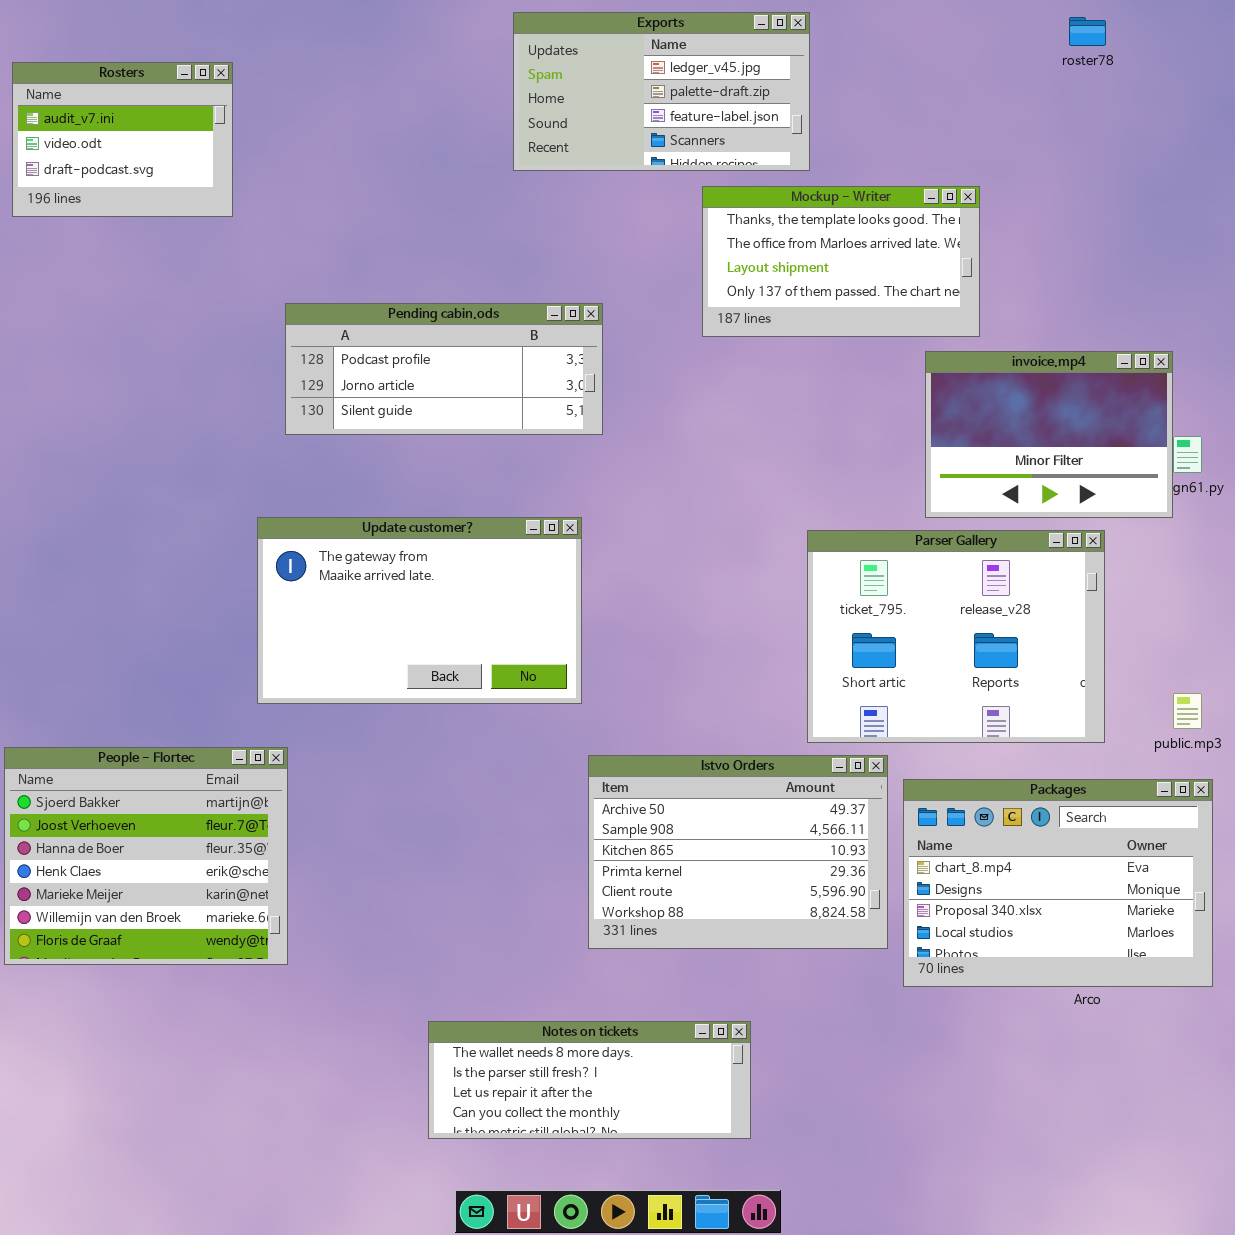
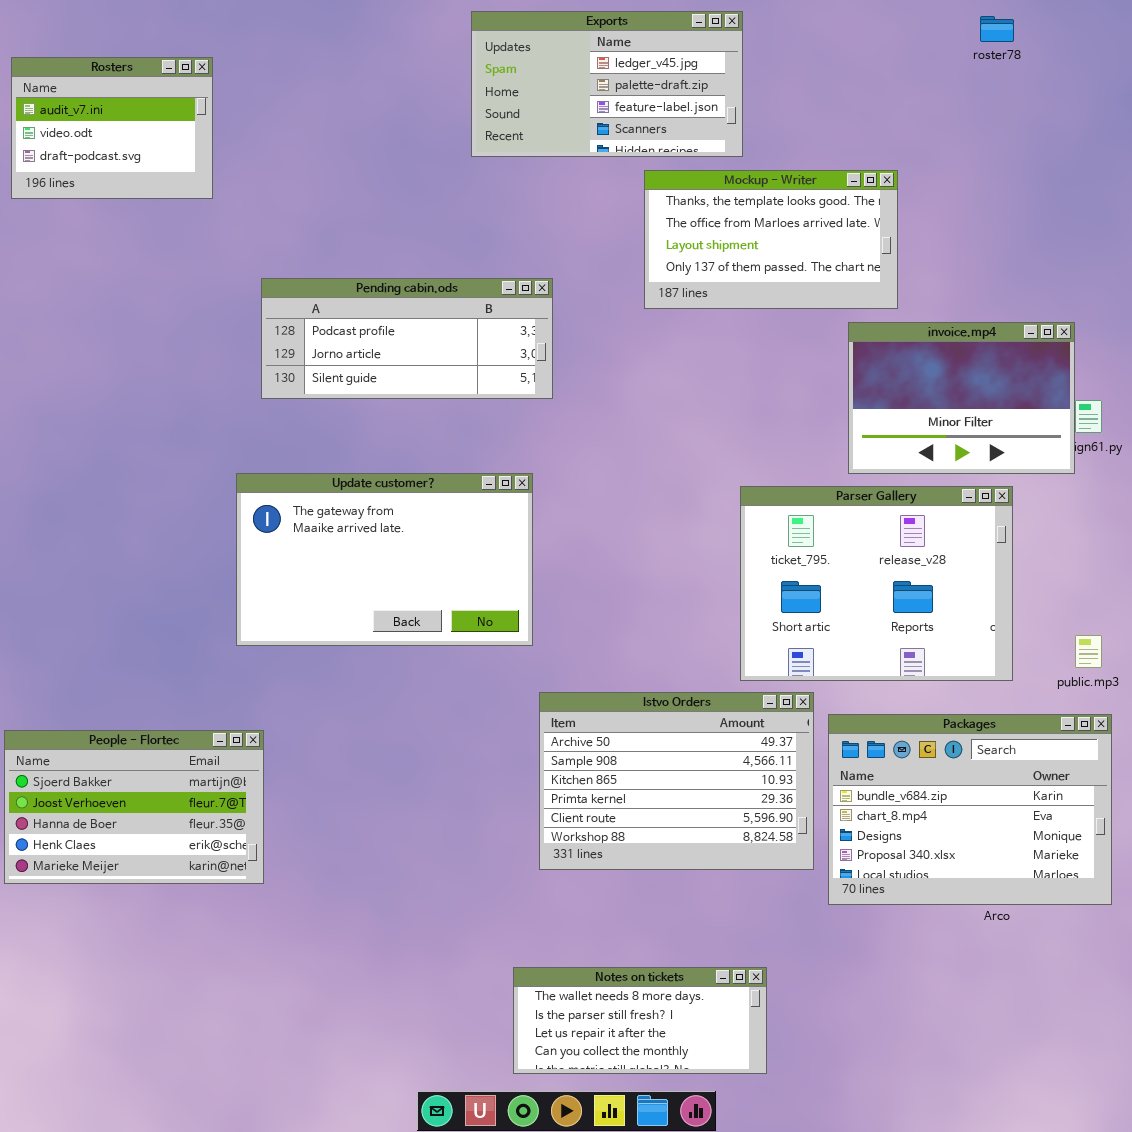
People - Flortec: [4,747,288,965] -> [4,730,264,884], resized
Packages: [903,779,1213,987] -> [828,714,1112,905], scrolled up 1 row
Notes on tickets: [428,1021,751,1139] -> [513,967,767,1074], moved, resized

